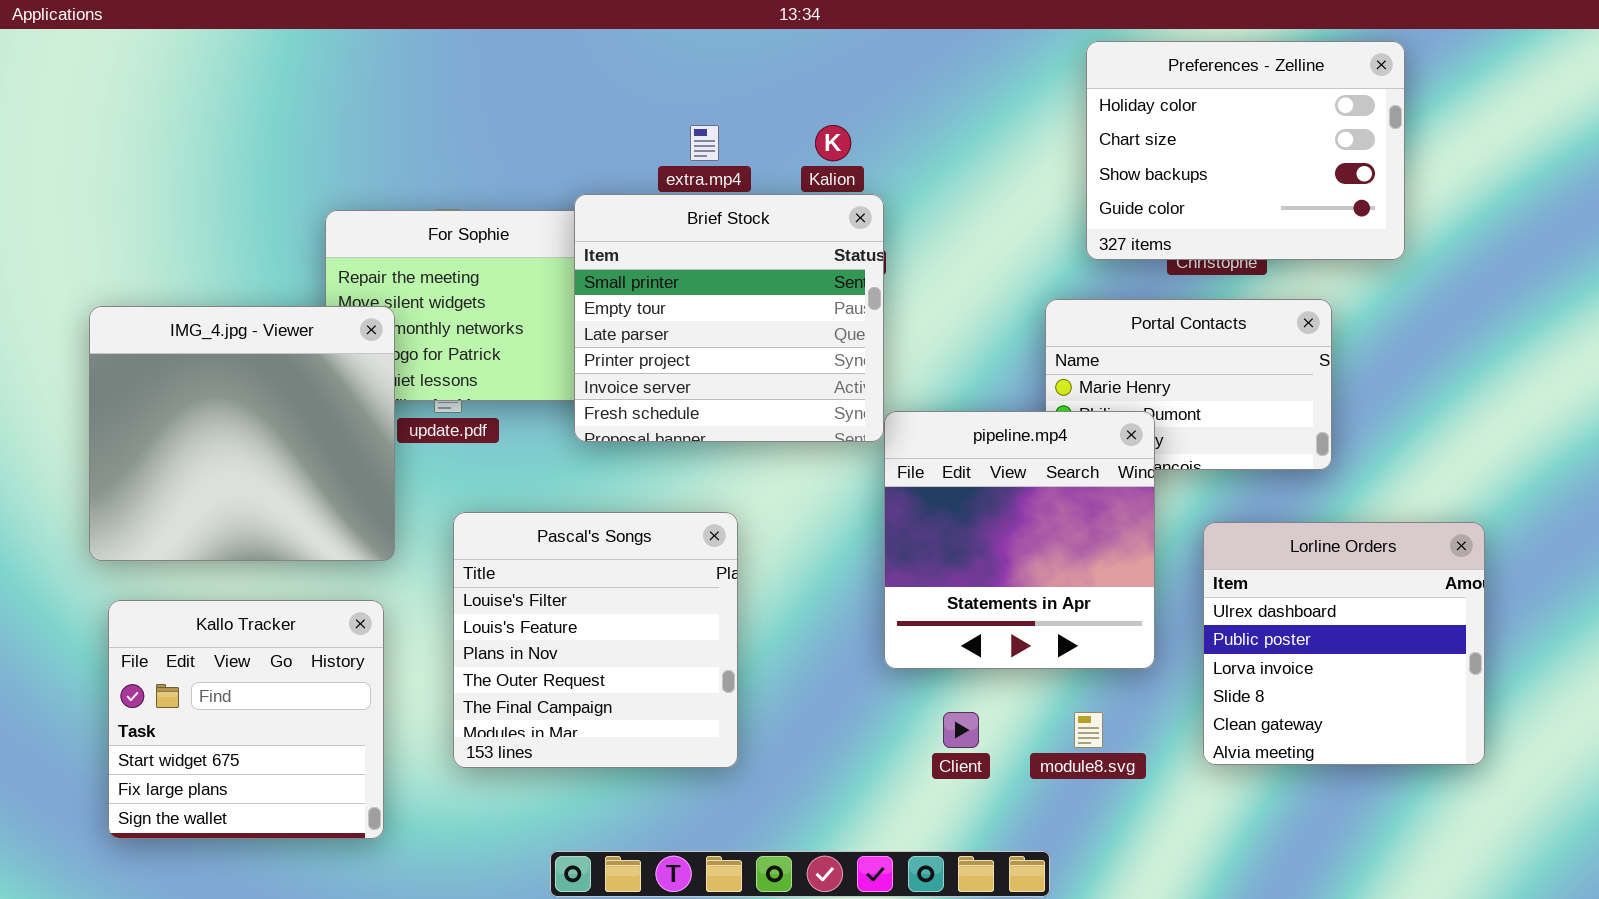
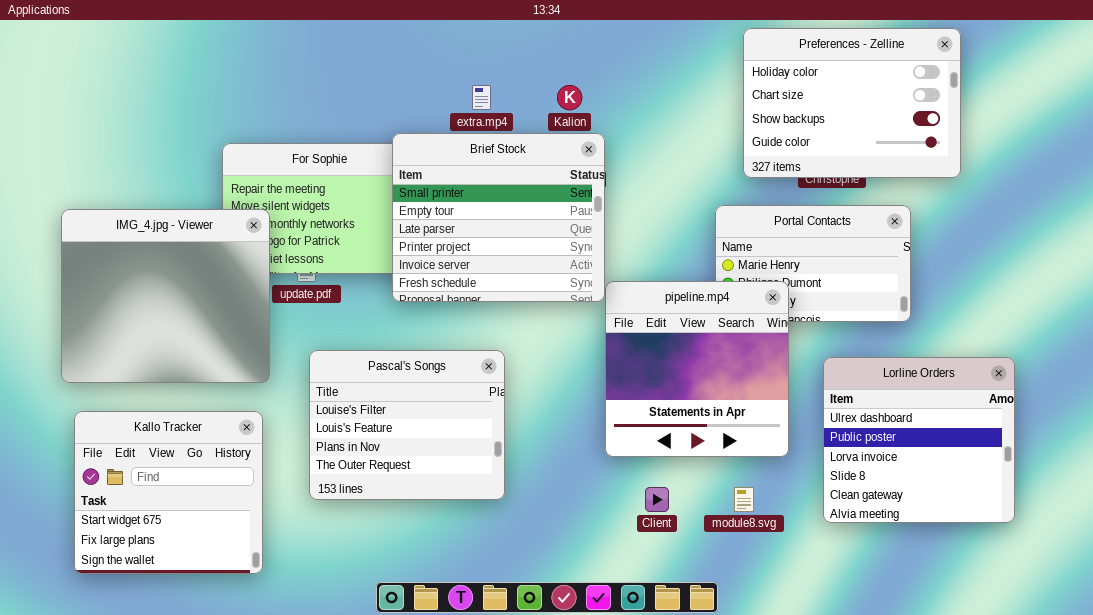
Pascal's Songs: [453,512,738,768] -> [309,350,505,500], resized

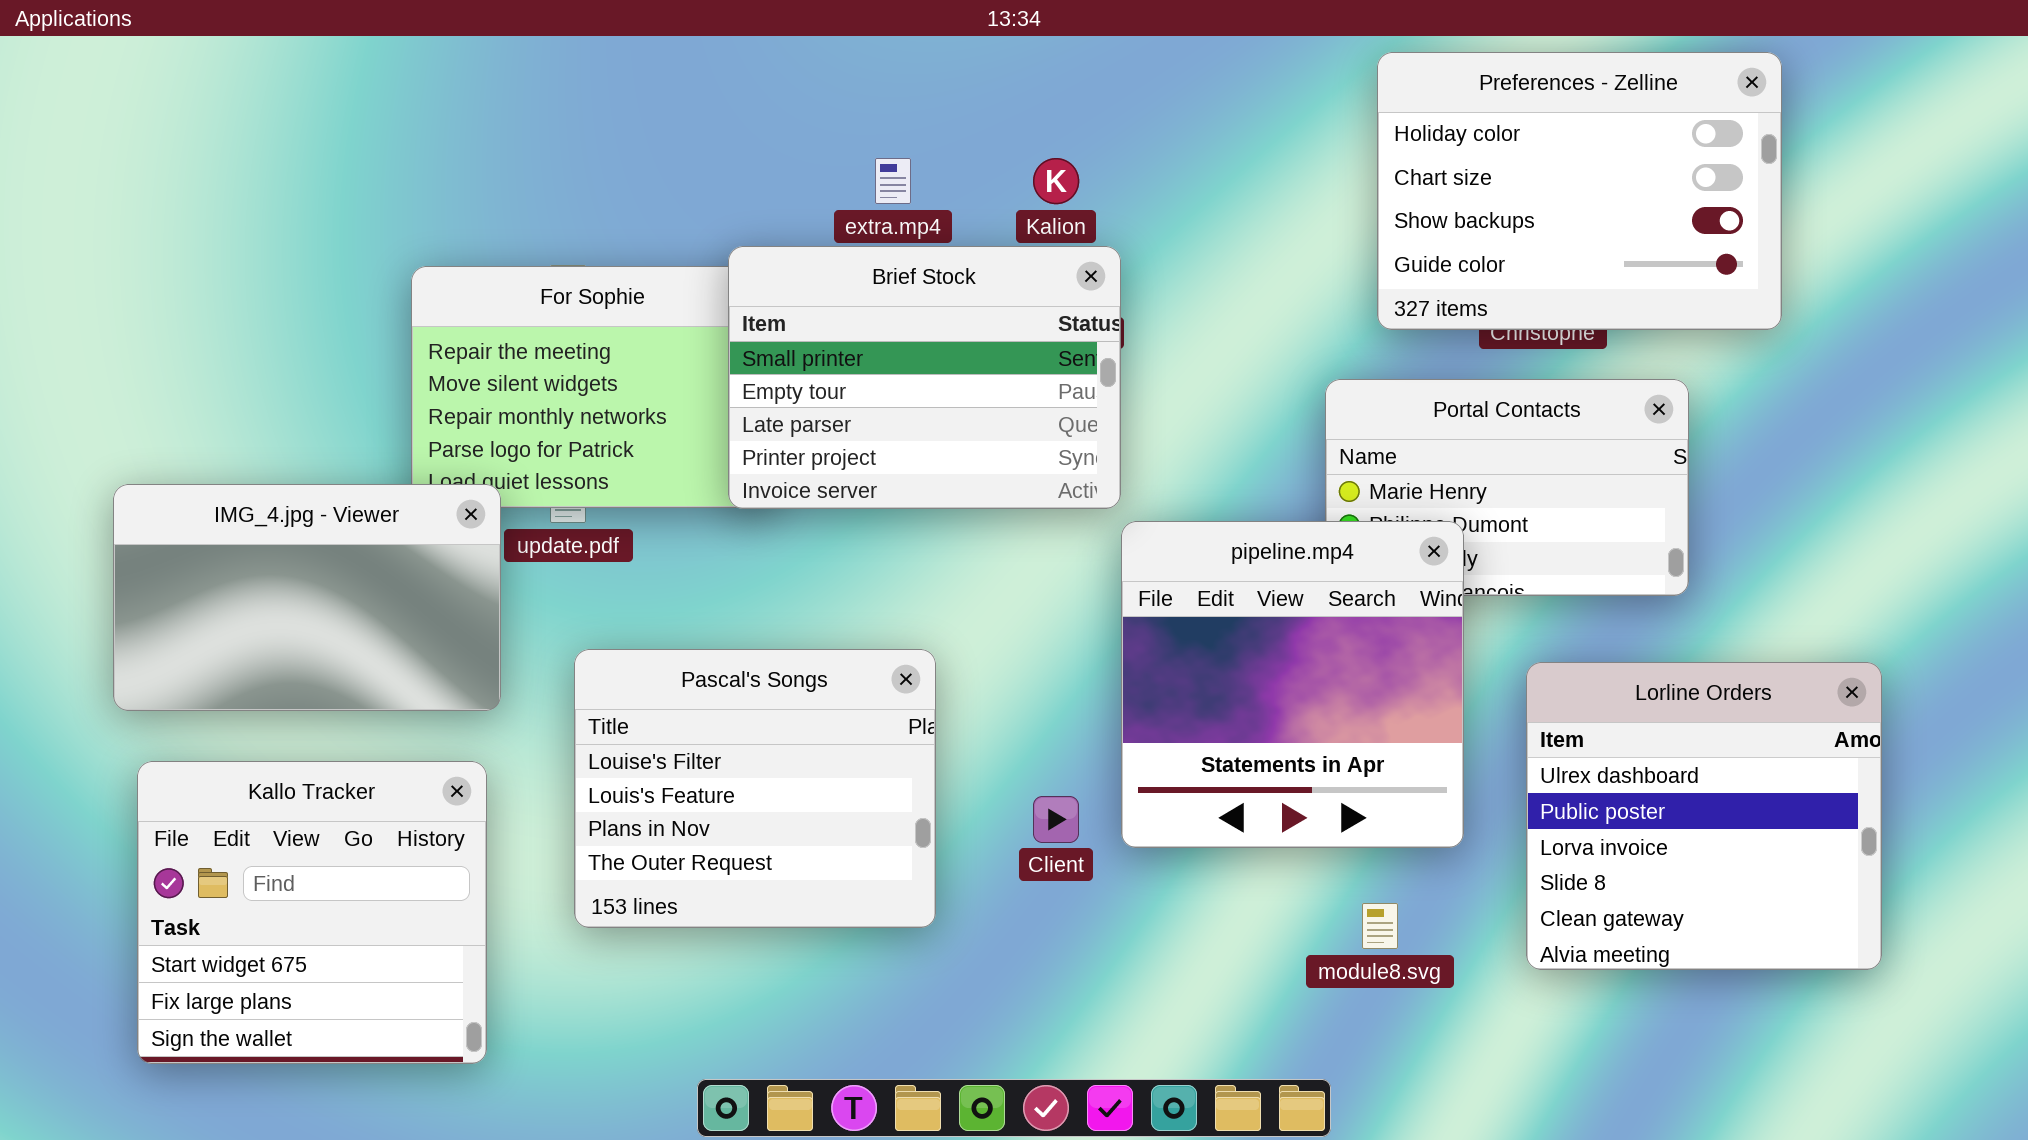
Brief Stock: [392,133,605,302] -> [728,246,1121,509], resized
IMG_4.jpg - Viewer: [61,209,270,383] -> [113,484,501,711], resized
Client: [645,487,669,512] -> [1033,796,1079,843], moved

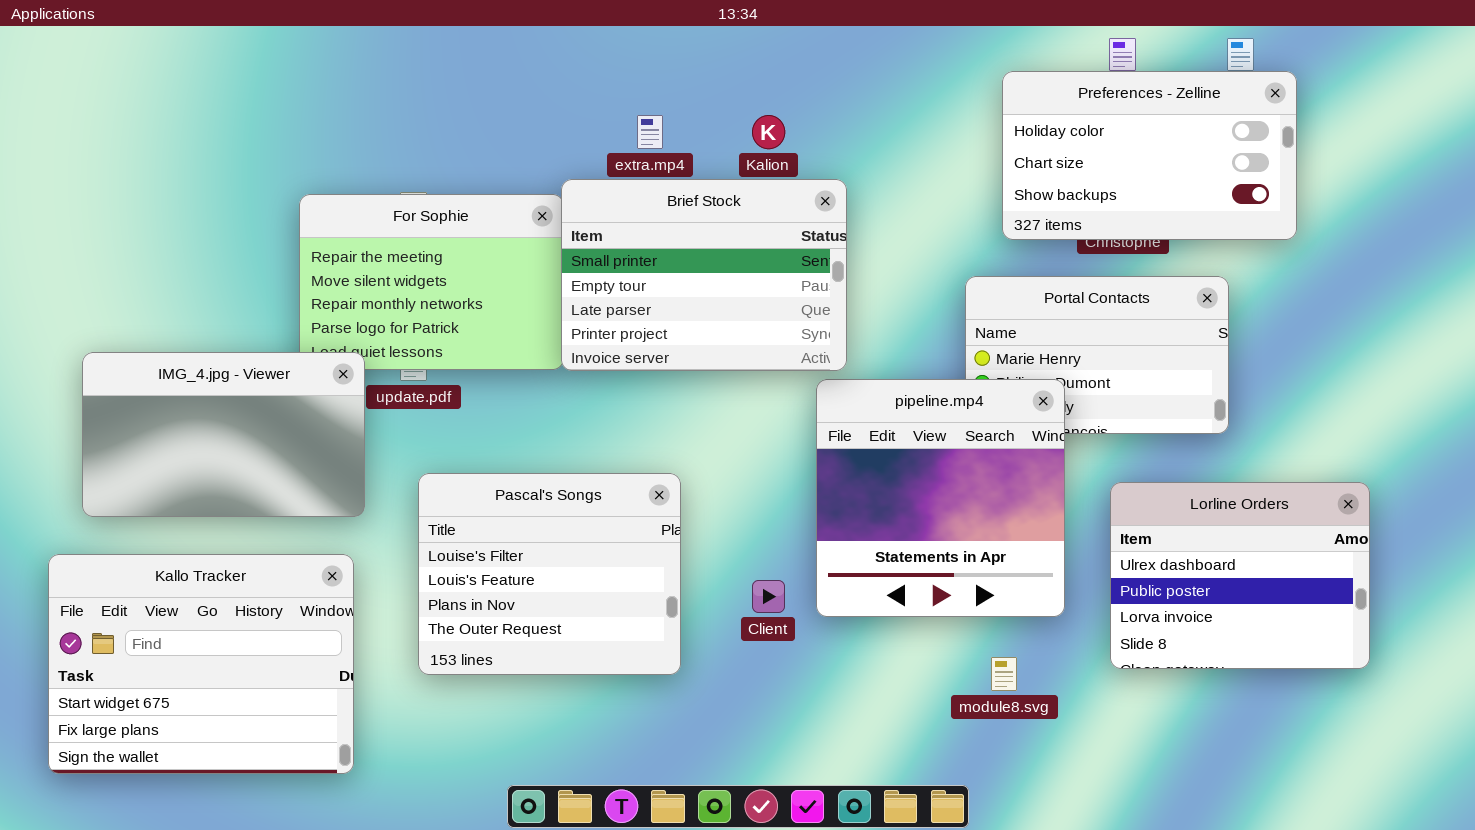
Preferences - Zelline: [1377,52,1782,330] -> [1002,71,1297,240], resized
Brief Stock: [728,246,1121,509] -> [561,179,847,371], moved
Lorline Orders: [1526,662,1882,970] -> [1110,482,1370,669], resized
Kallo Tracker: [137,761,487,1064] -> [48,554,354,774], resized

